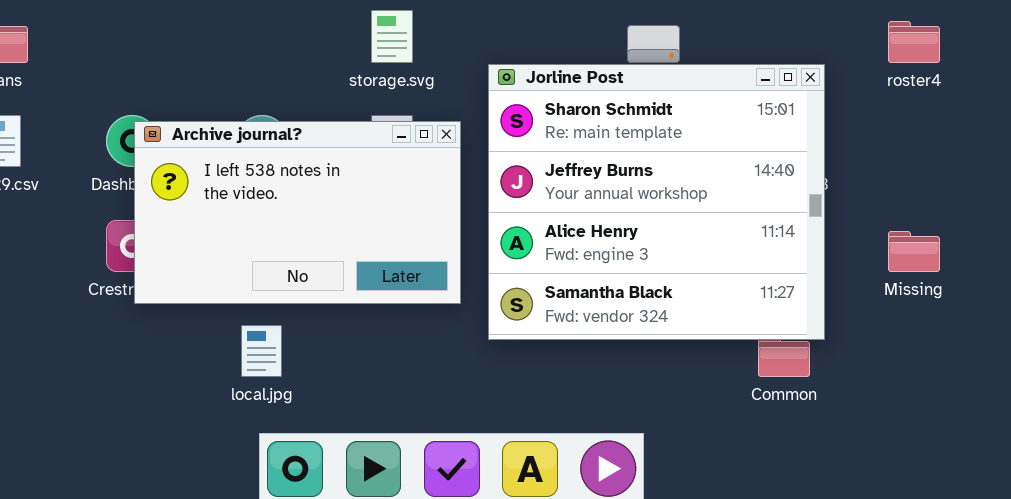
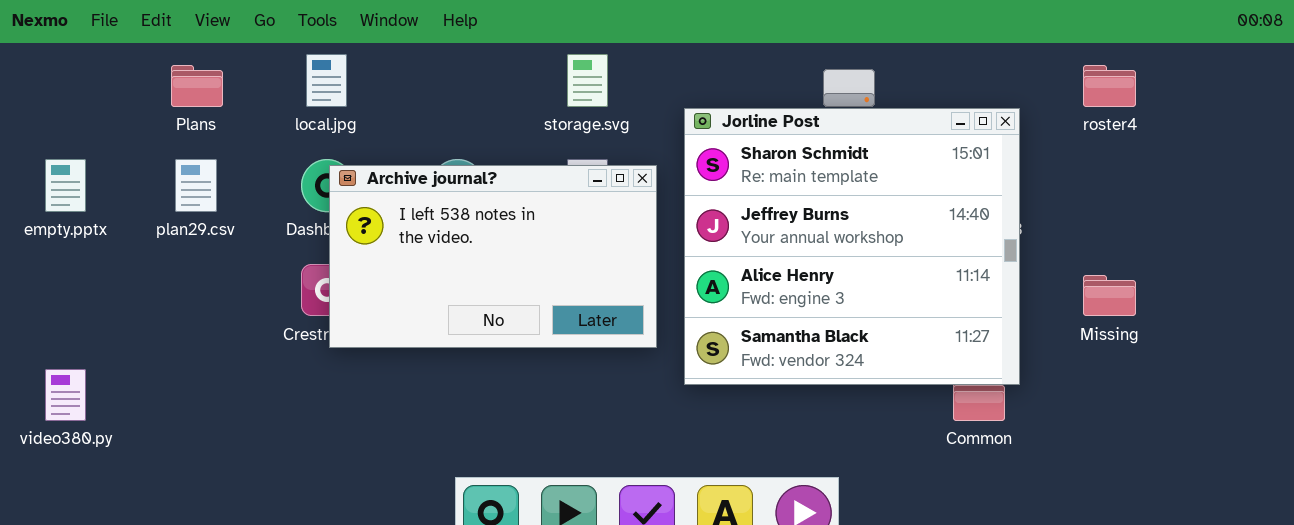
local.jpg: [241,325,282,377] -> [306,54,347,107], moved

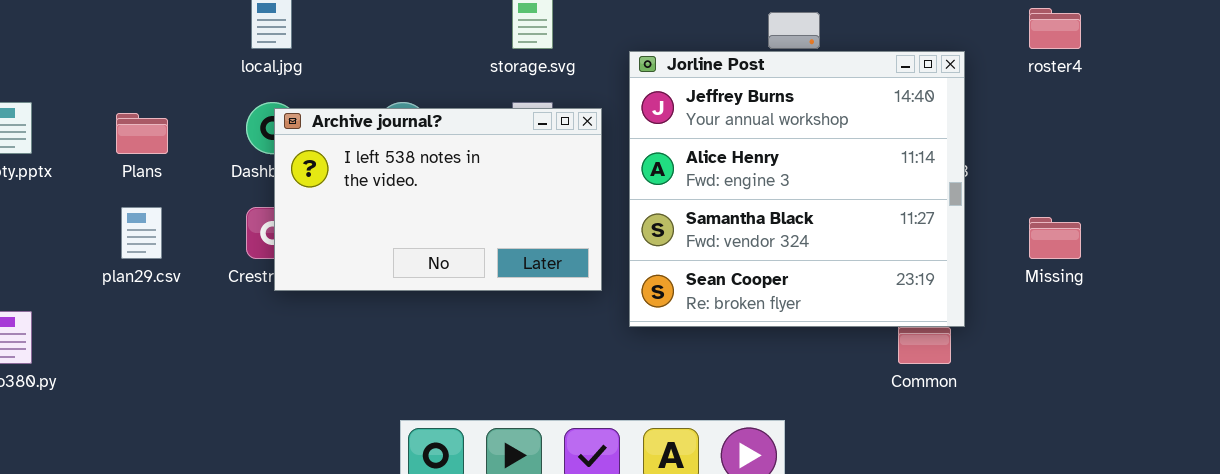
Plans: [171,65,223,107] -> [116,113,168,154], moved
Jorline Post: [684,108,1020,385] -> [629,51,965,327], scrolled down 1 row
plan29.csv: [175,159,217,212] -> [121,207,162,259], moved

